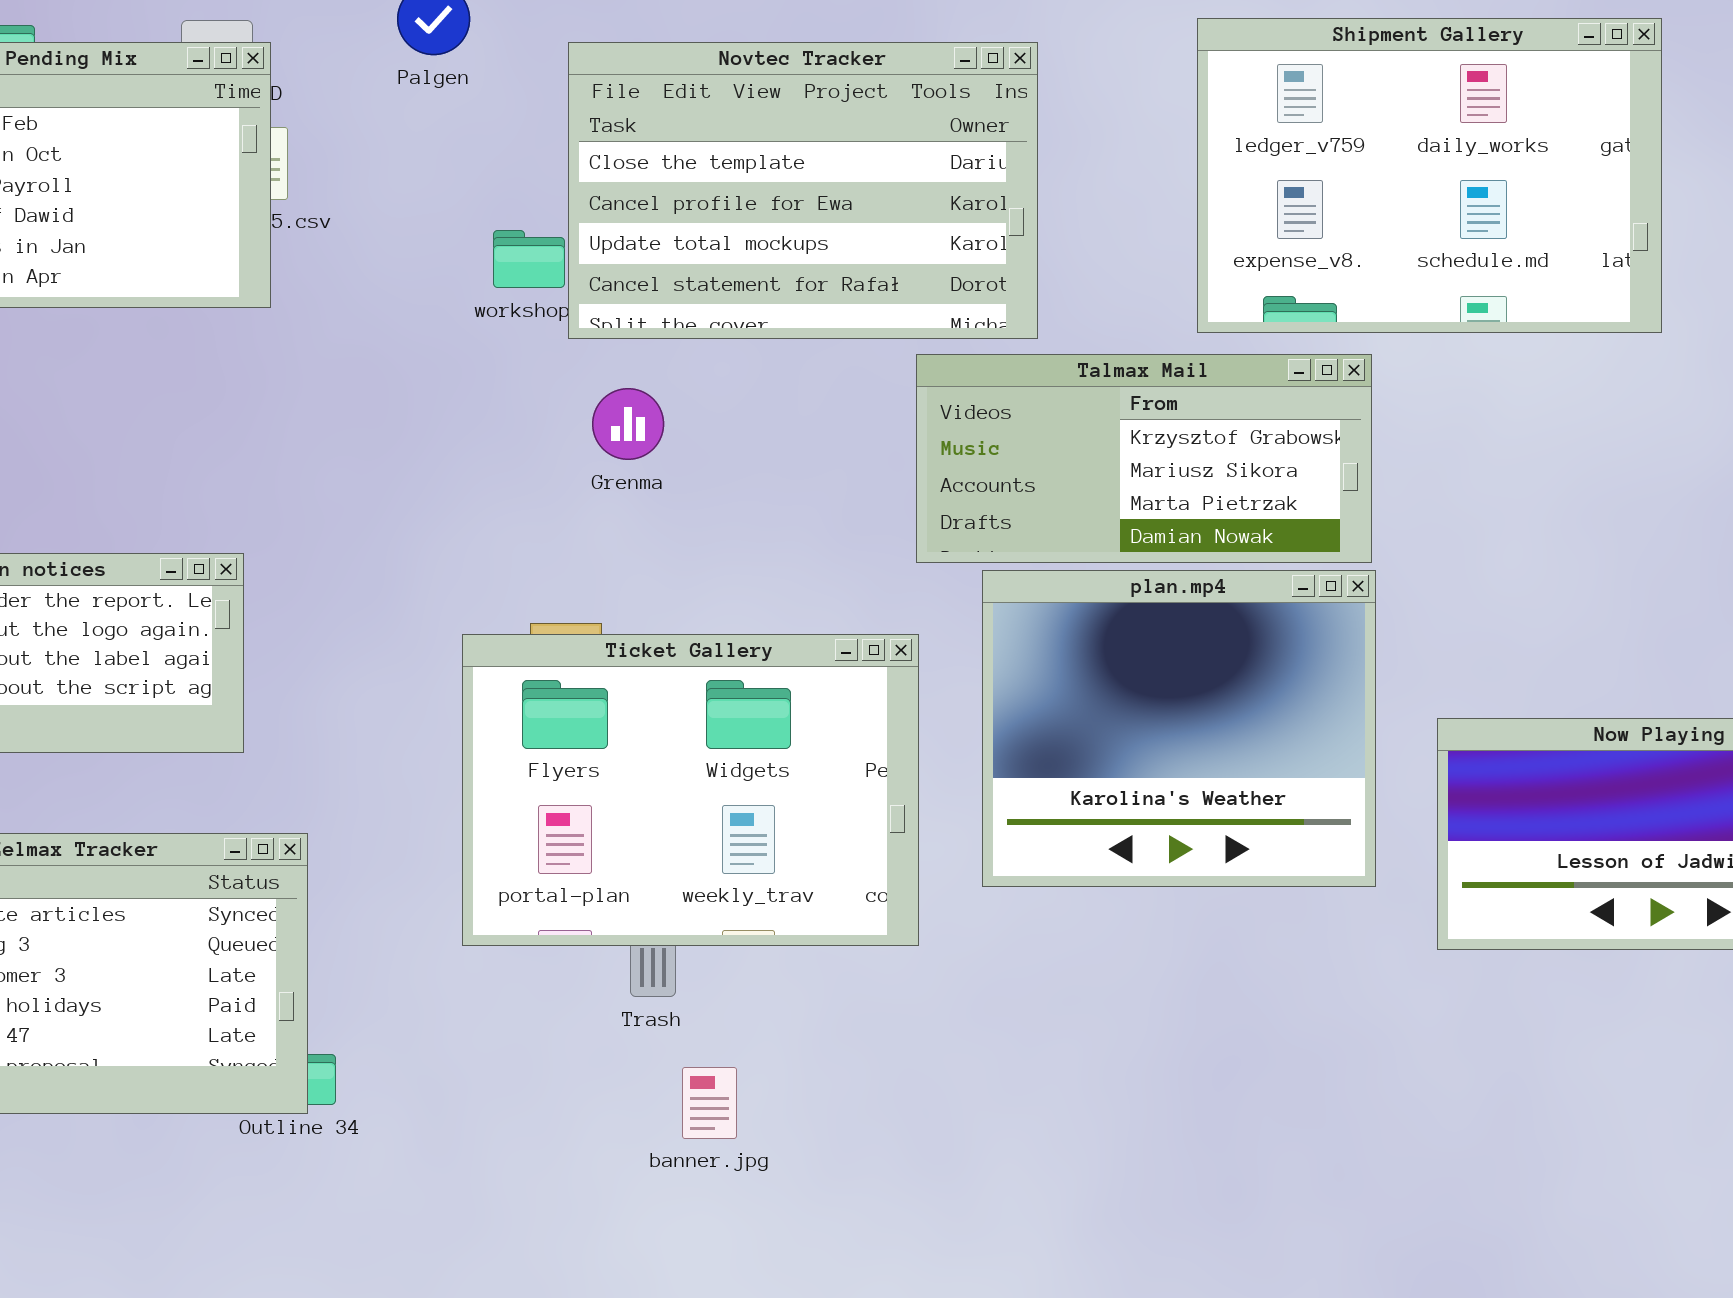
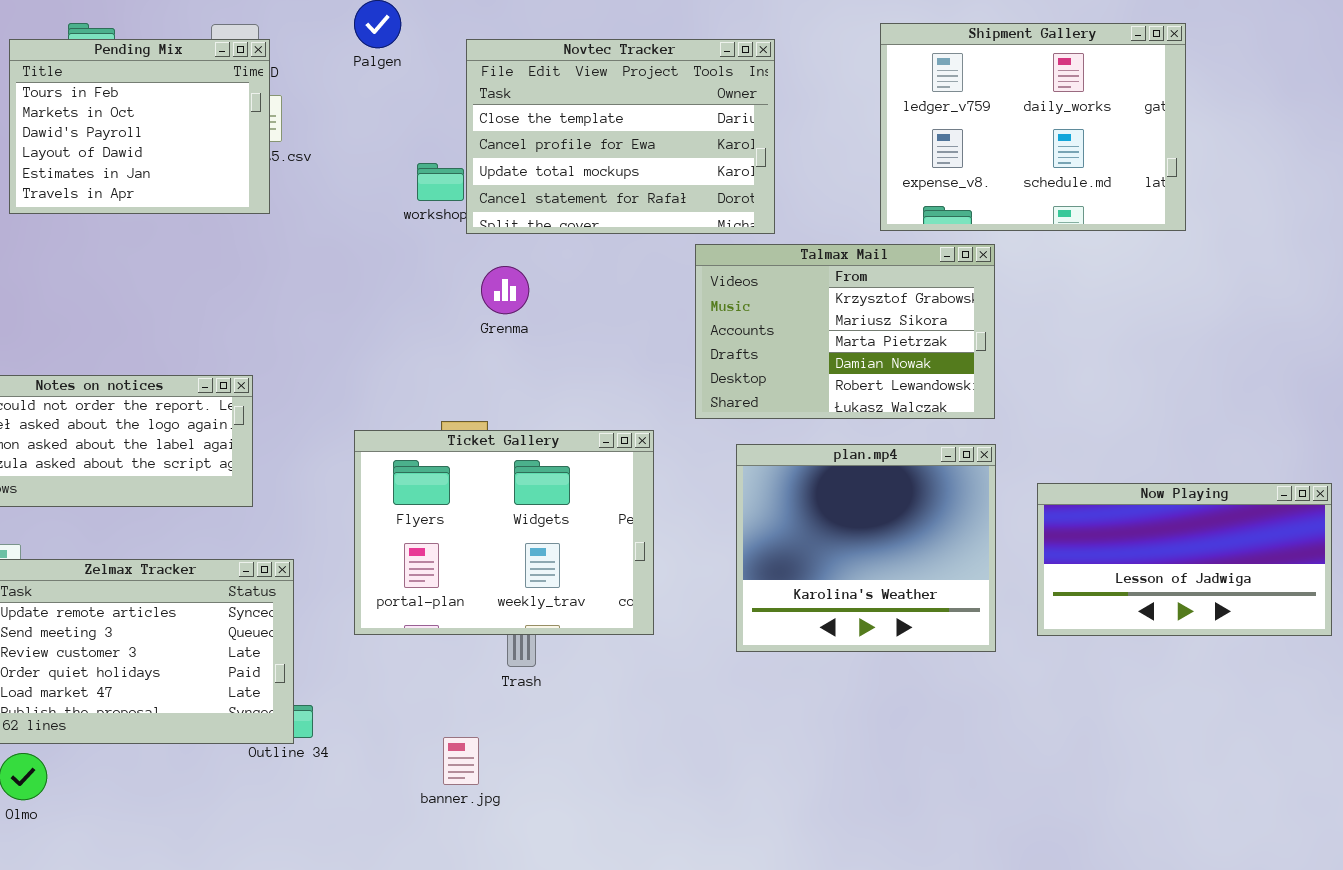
Talmax Mail: [916,354,1372,563] -> [695,244,995,419], resized
plan.mp4: [982,570,1376,887] -> [736,444,996,652], moved
Ticket Gallery: [462,634,919,946] -> [354,430,654,635], moved
banner.jpg: [682,1067,737,1139] -> [443,737,479,785], moved

